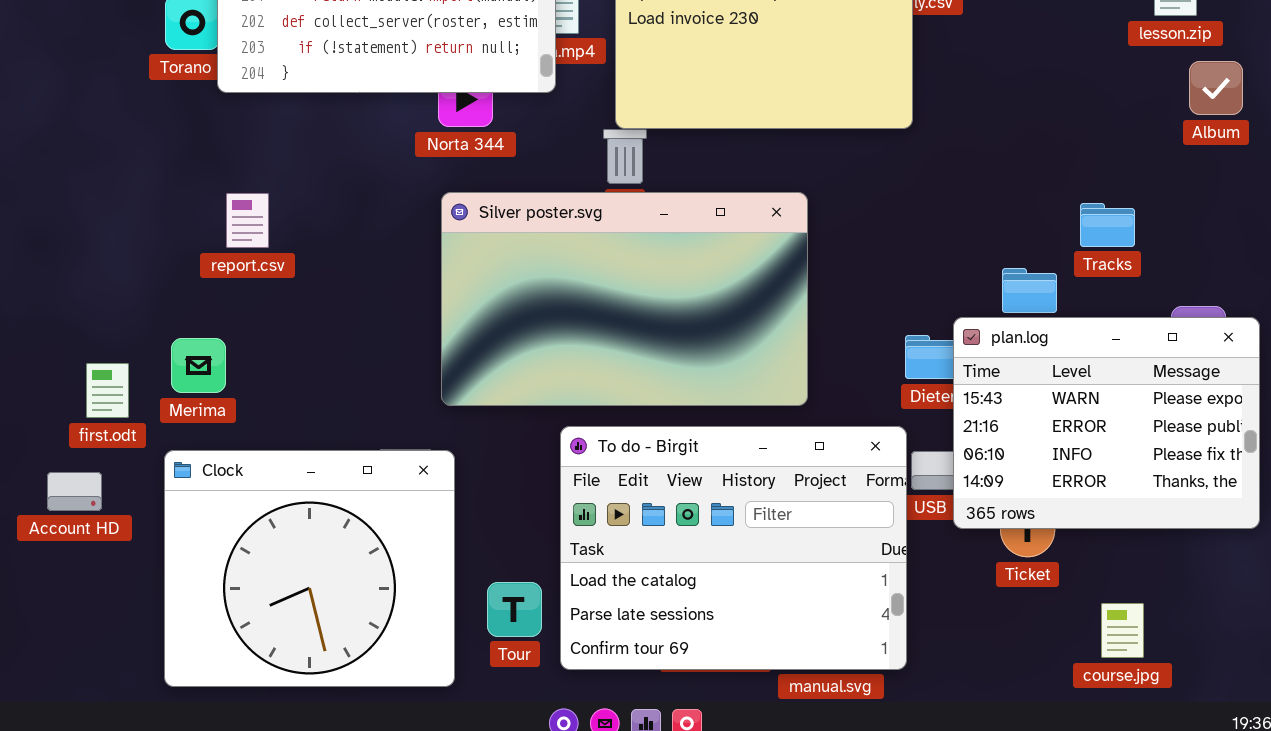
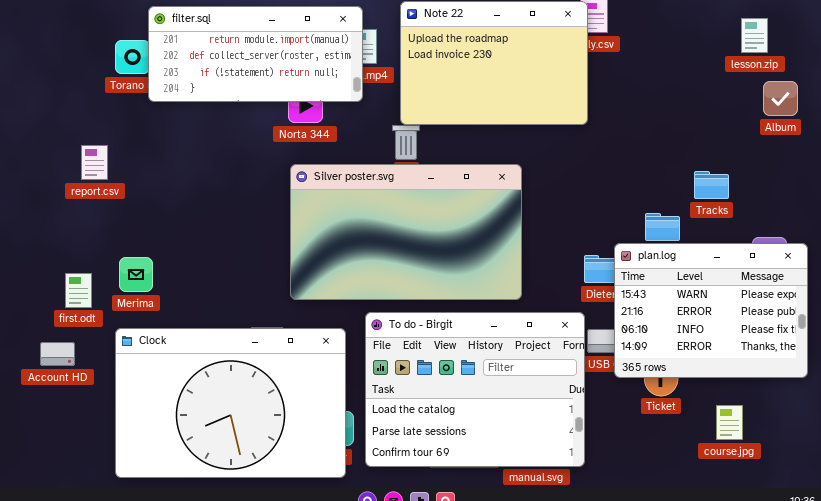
report.csv: [226,193,269,248] -> [81,145,108,180], moved
Clock: [164,450,455,687] -> [115,328,346,478], resized
course.jpg: [1101,603,1144,658] -> [716,405,743,440], moved

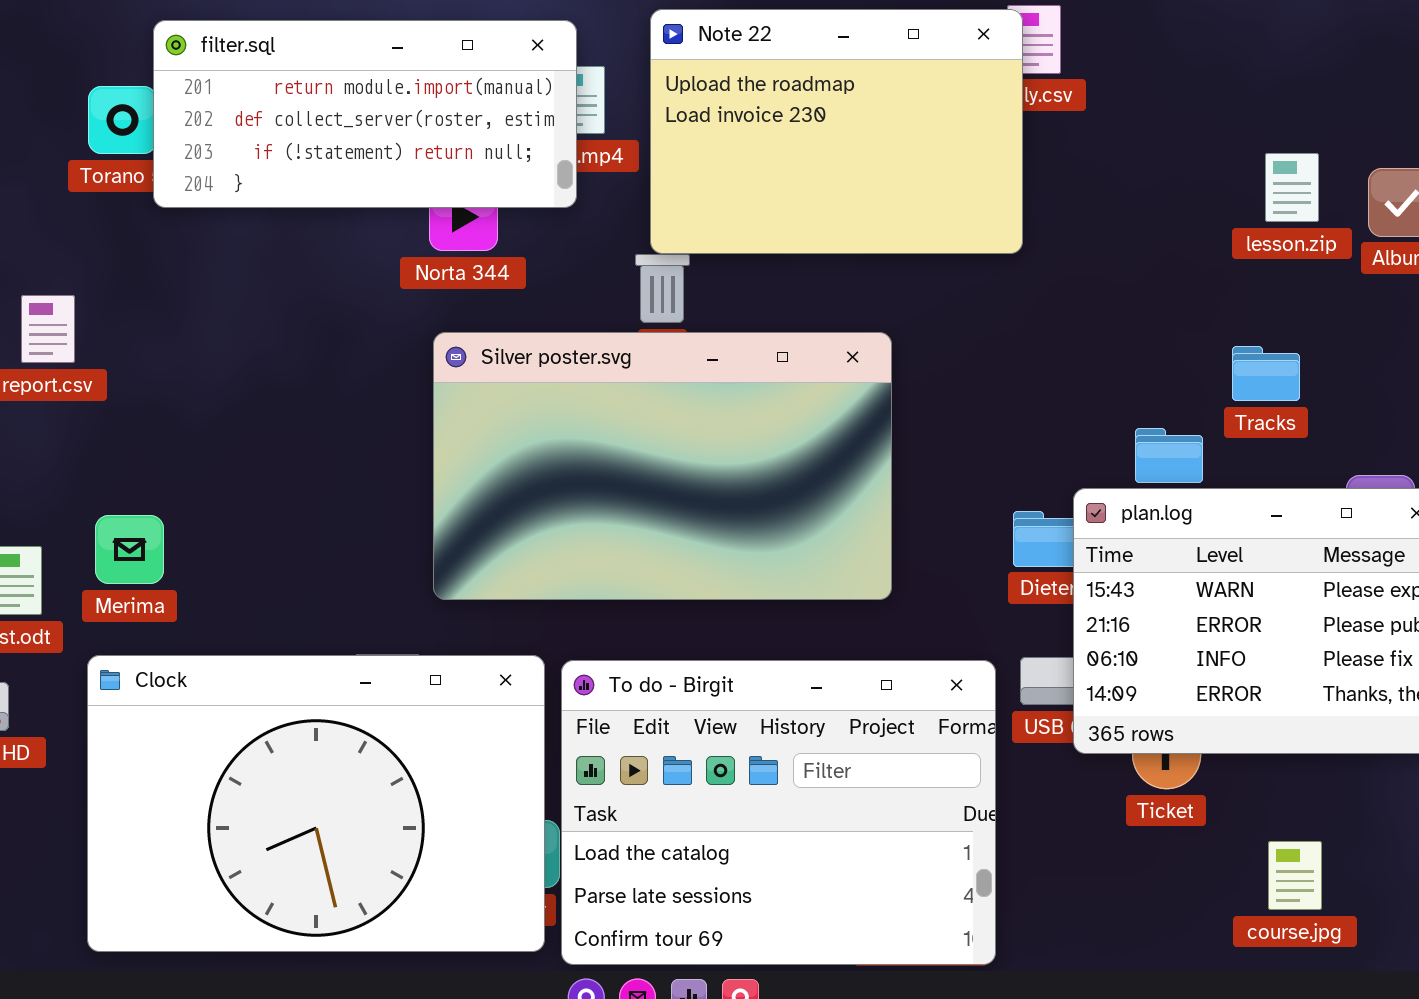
lesson.zip: [741,18,768,53] -> [1265,153,1319,222], moved
To do - Birgit: [365,312,585,467] -> [561,660,996,965], moved
course.jpg: [716,405,743,440] -> [1268,841,1322,910], moved

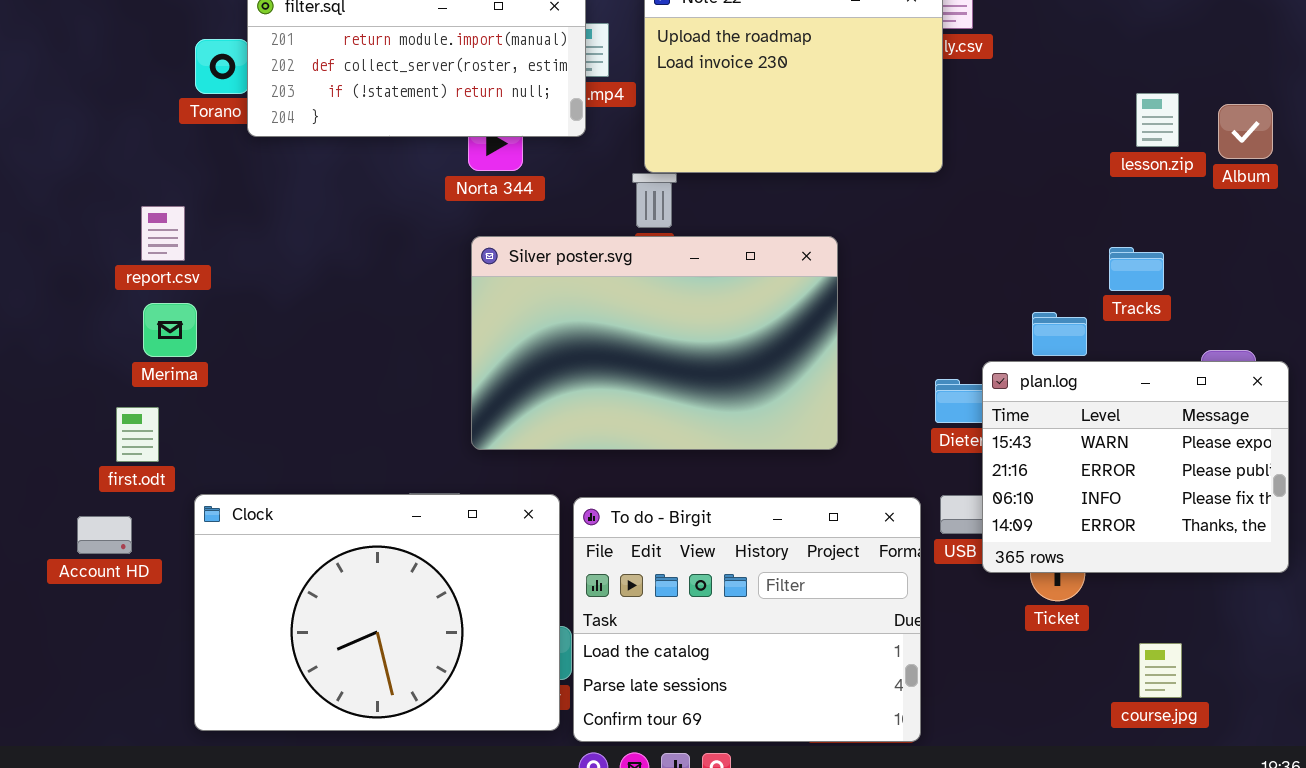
Merima: [95,515,164,584] -> [143,303,197,357], moved

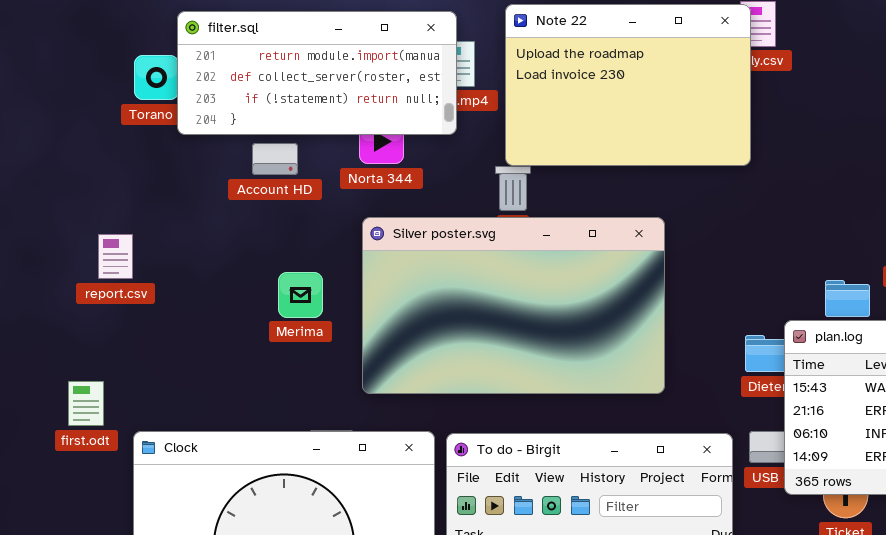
report.csv: [141,206,185,261] -> [98,234,133,279], moved
Merima: [143,303,197,357] -> [278,272,323,318], moved
first.odt: [116,407,159,462] -> [68,381,104,426], moved
Account HD: [77,516,132,554] -> [252,143,298,175], moved

